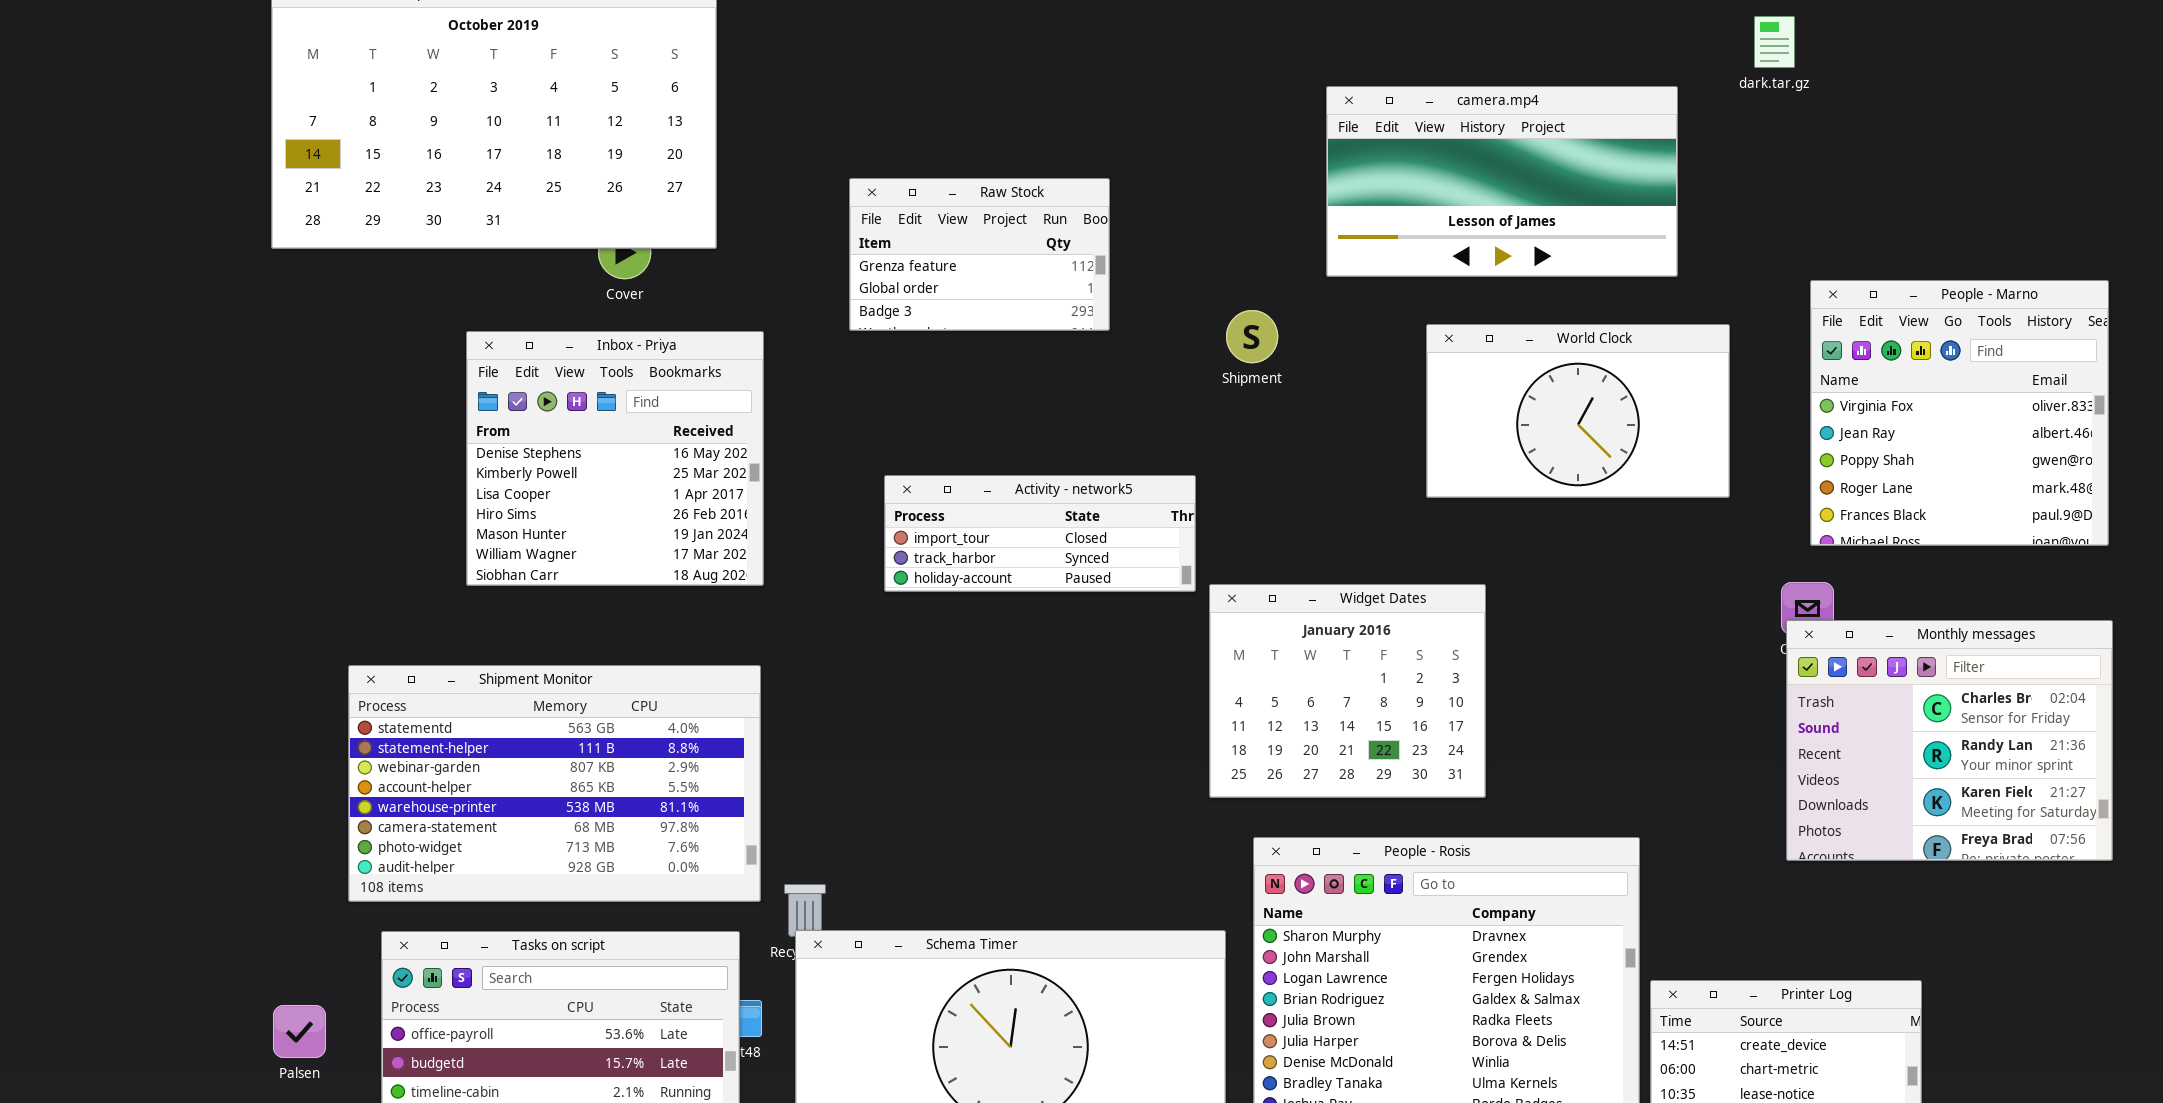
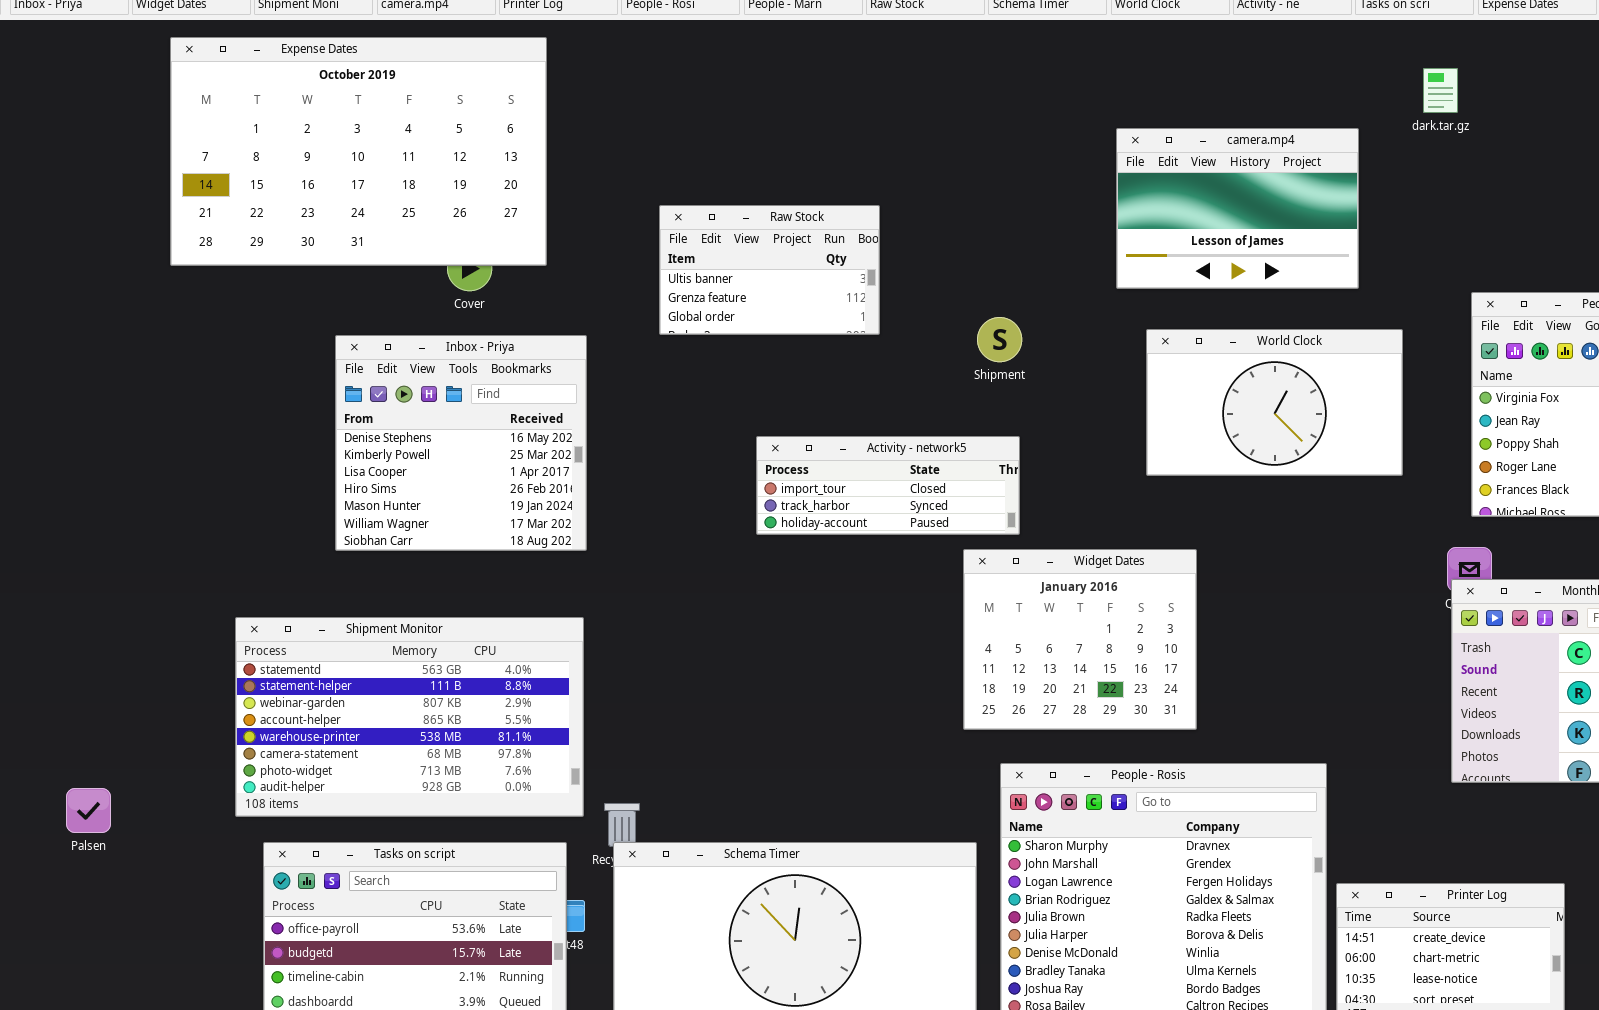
camera.mp4: [1326,86,1678,277] -> [1116,128,1359,289], resized
Raw Stock: [849,178,1110,331] -> [659,205,880,335], scrolled up 1 row
Activity - network5: [884,475,1196,592] -> [756,436,1020,535], moved
Palsen: [273,1005,326,1058] -> [66,788,111,833], moved

